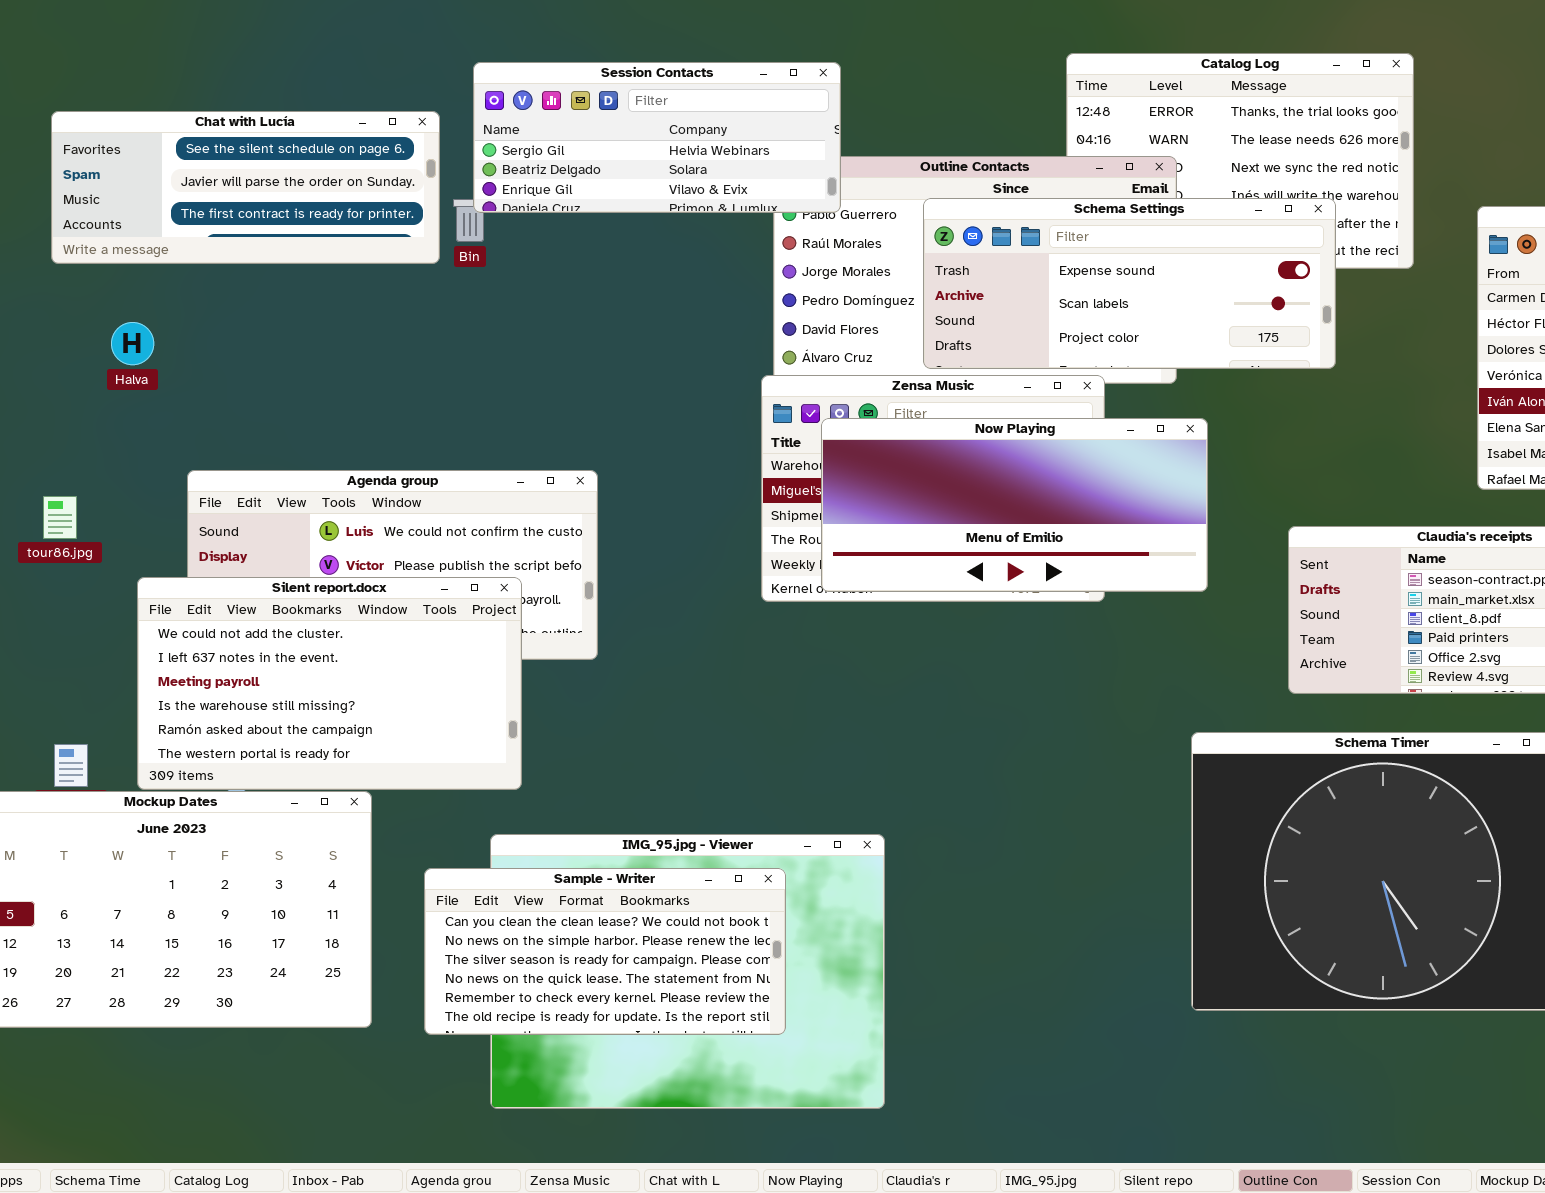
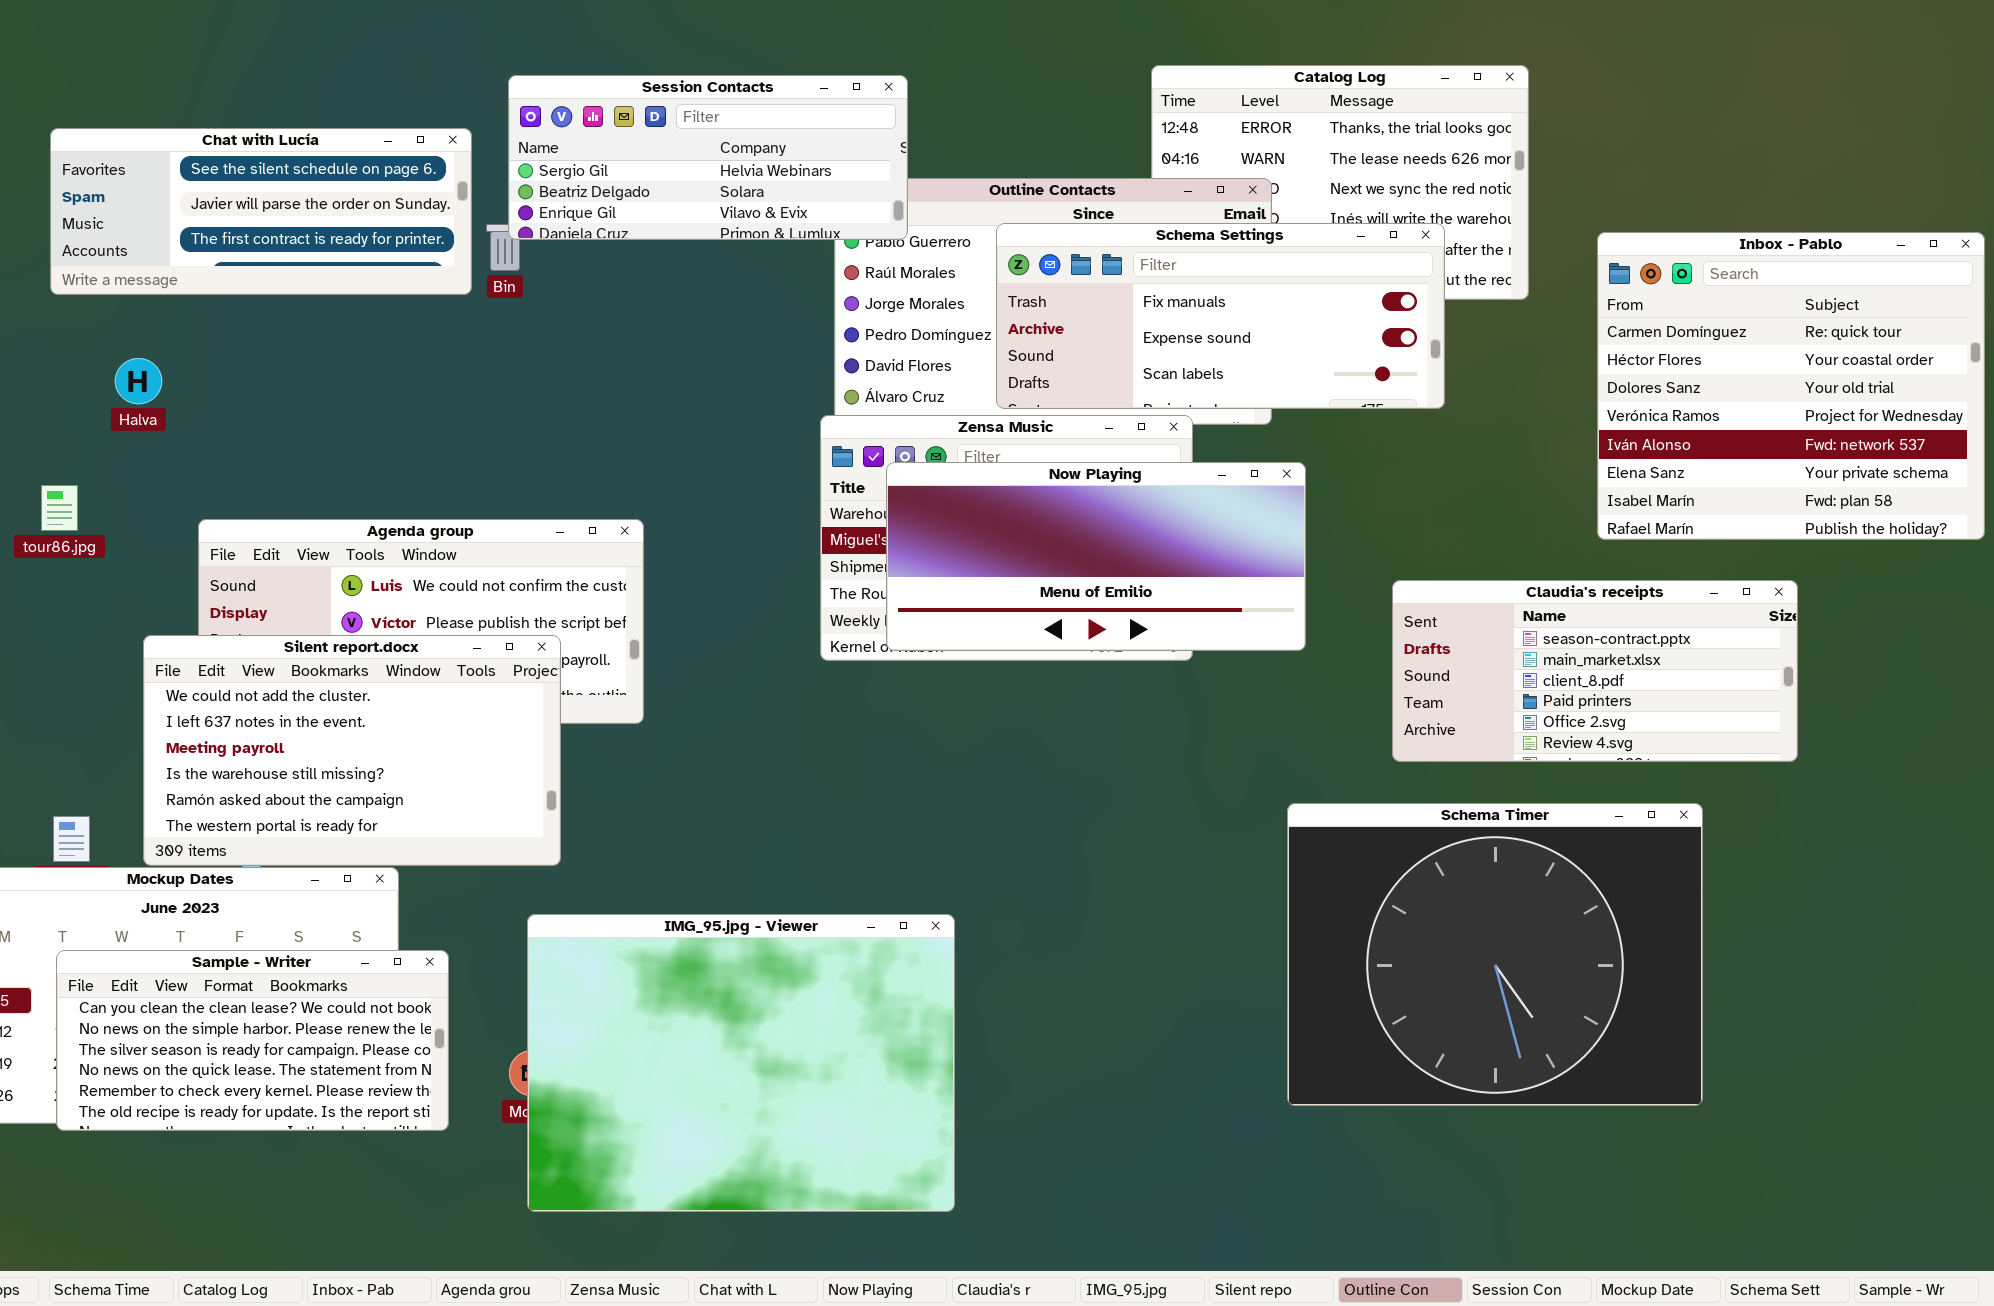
Schema Settings: [923,198,1336,369] -> [996,223,1445,409], scrolled up 1 row
tour86.jpg: [43,496,77,539] -> [41,485,78,531], moved
Sample - Writer: [424,868,786,1035] -> [56,950,449,1131], moved

